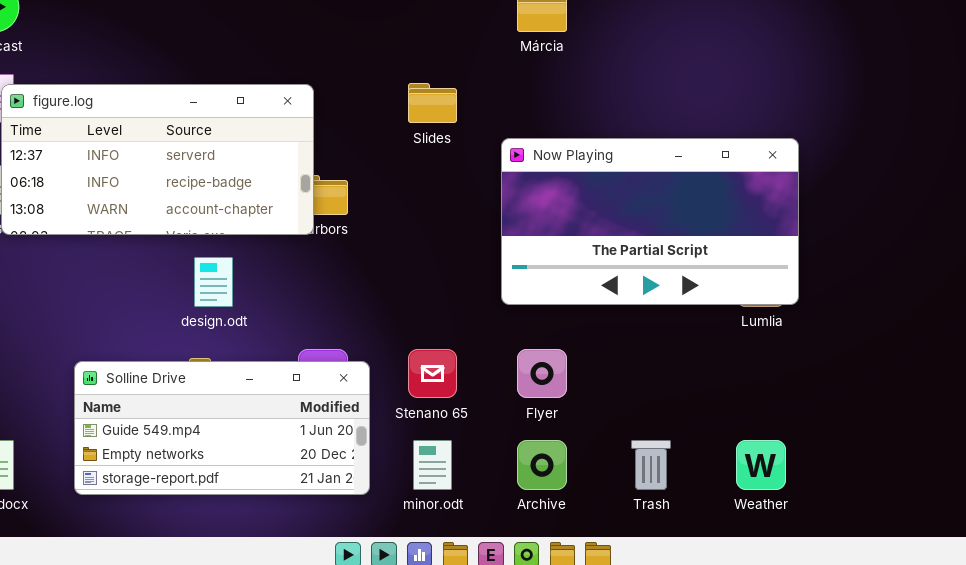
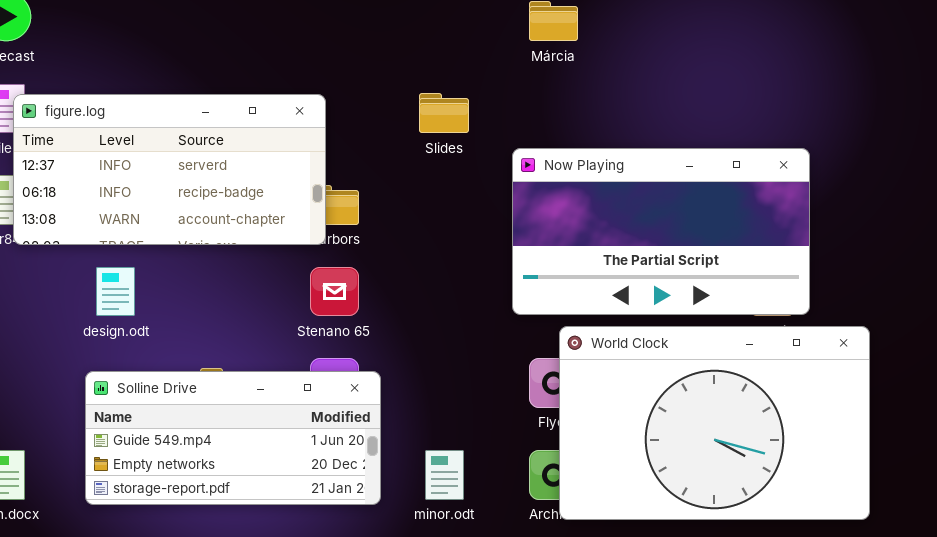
design.odt: [194,257,233,307] -> [96,267,135,316], moved
World Clock: none -> [559,326,870,520], opened
Stenano 65: [408,349,457,398] -> [310,267,359,316], moved

